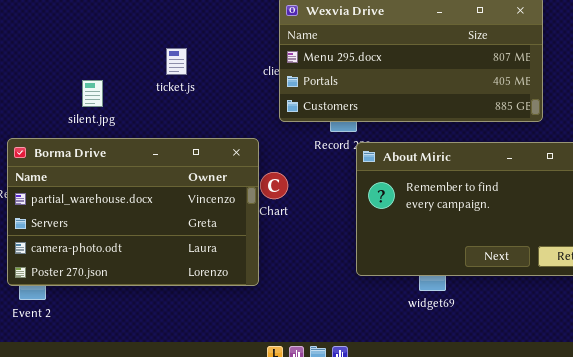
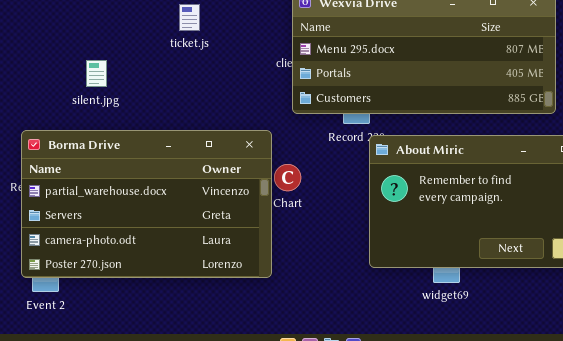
ticket.js: [166,48,187,75] -> [179,4,200,31], moved
silent.jpg: [82,80,103,107] -> [86,60,107,87], moved

